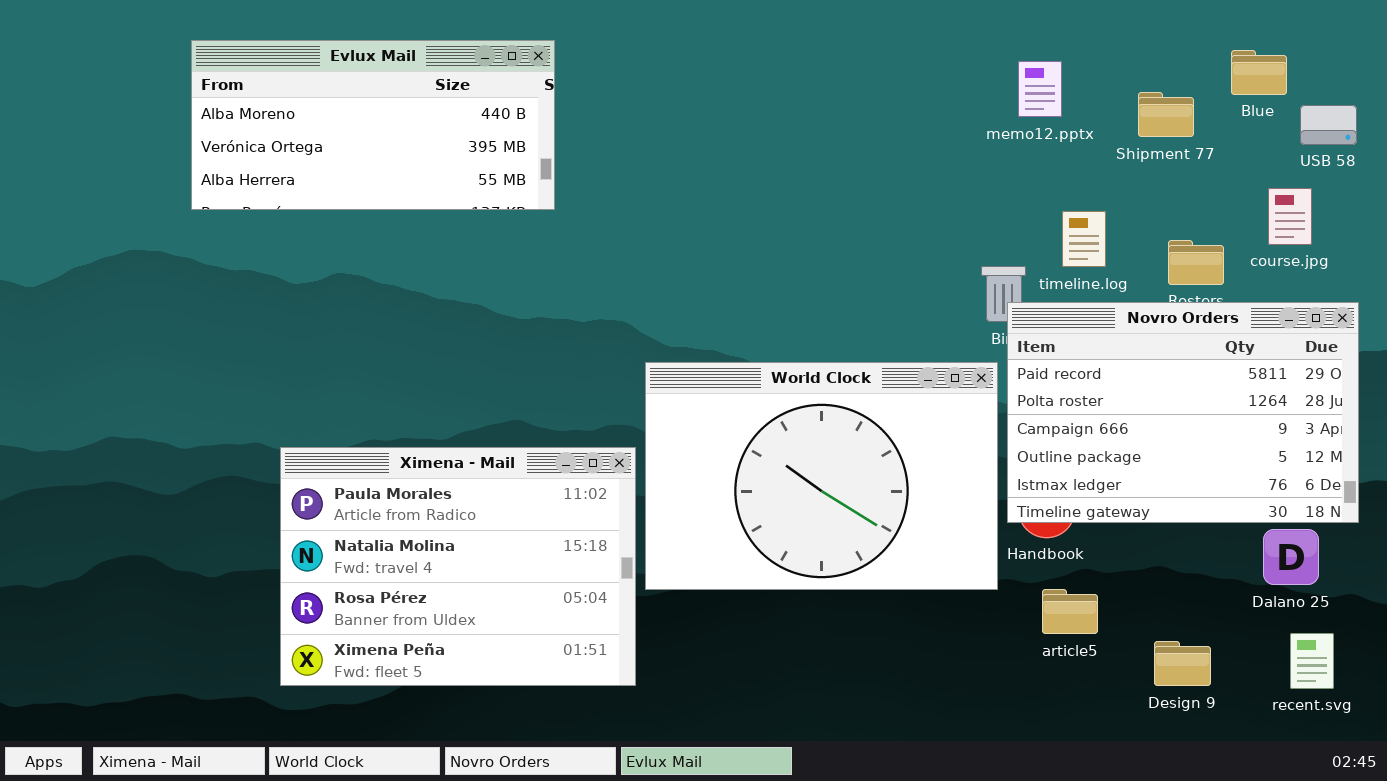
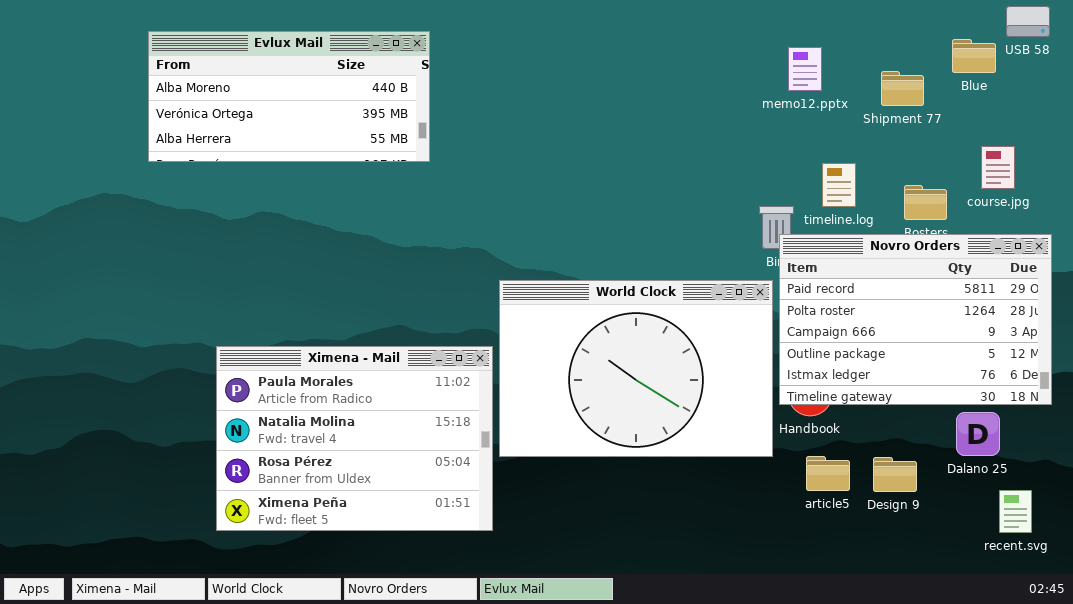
USB 58: [1300,105,1357,145] -> [1006,6,1050,37], moved
Dalano 25: [1263,529,1319,585] -> [956,412,1000,456], moved
Design 9: [1154,641,1211,686] -> [873,457,917,492], moved

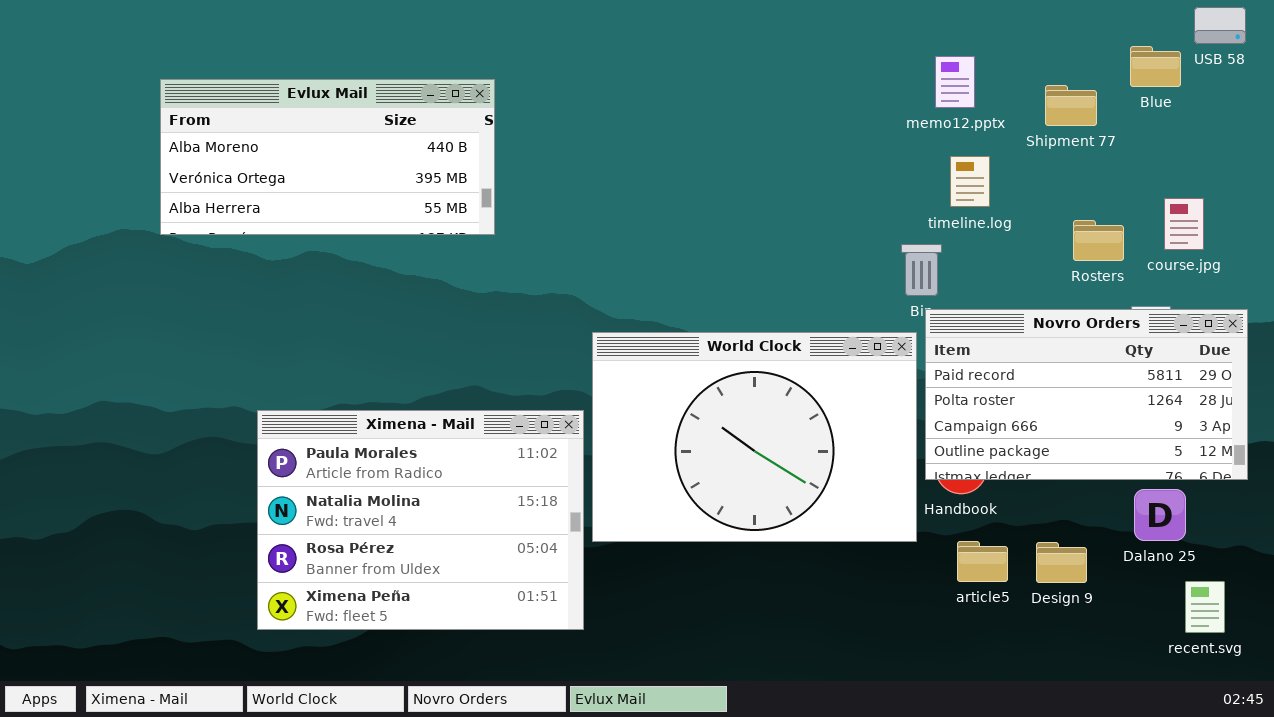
Evlux Mail: [148,31,430,162] -> [160,79,495,235], moved
course.jpg: [981,146,1015,189] -> [1164,198,1204,250], moved
timeline.log: [822,163,856,207] -> [950,156,990,207], moved
Novro Orders: [779,234,1052,405] -> [925,309,1248,480], resized

